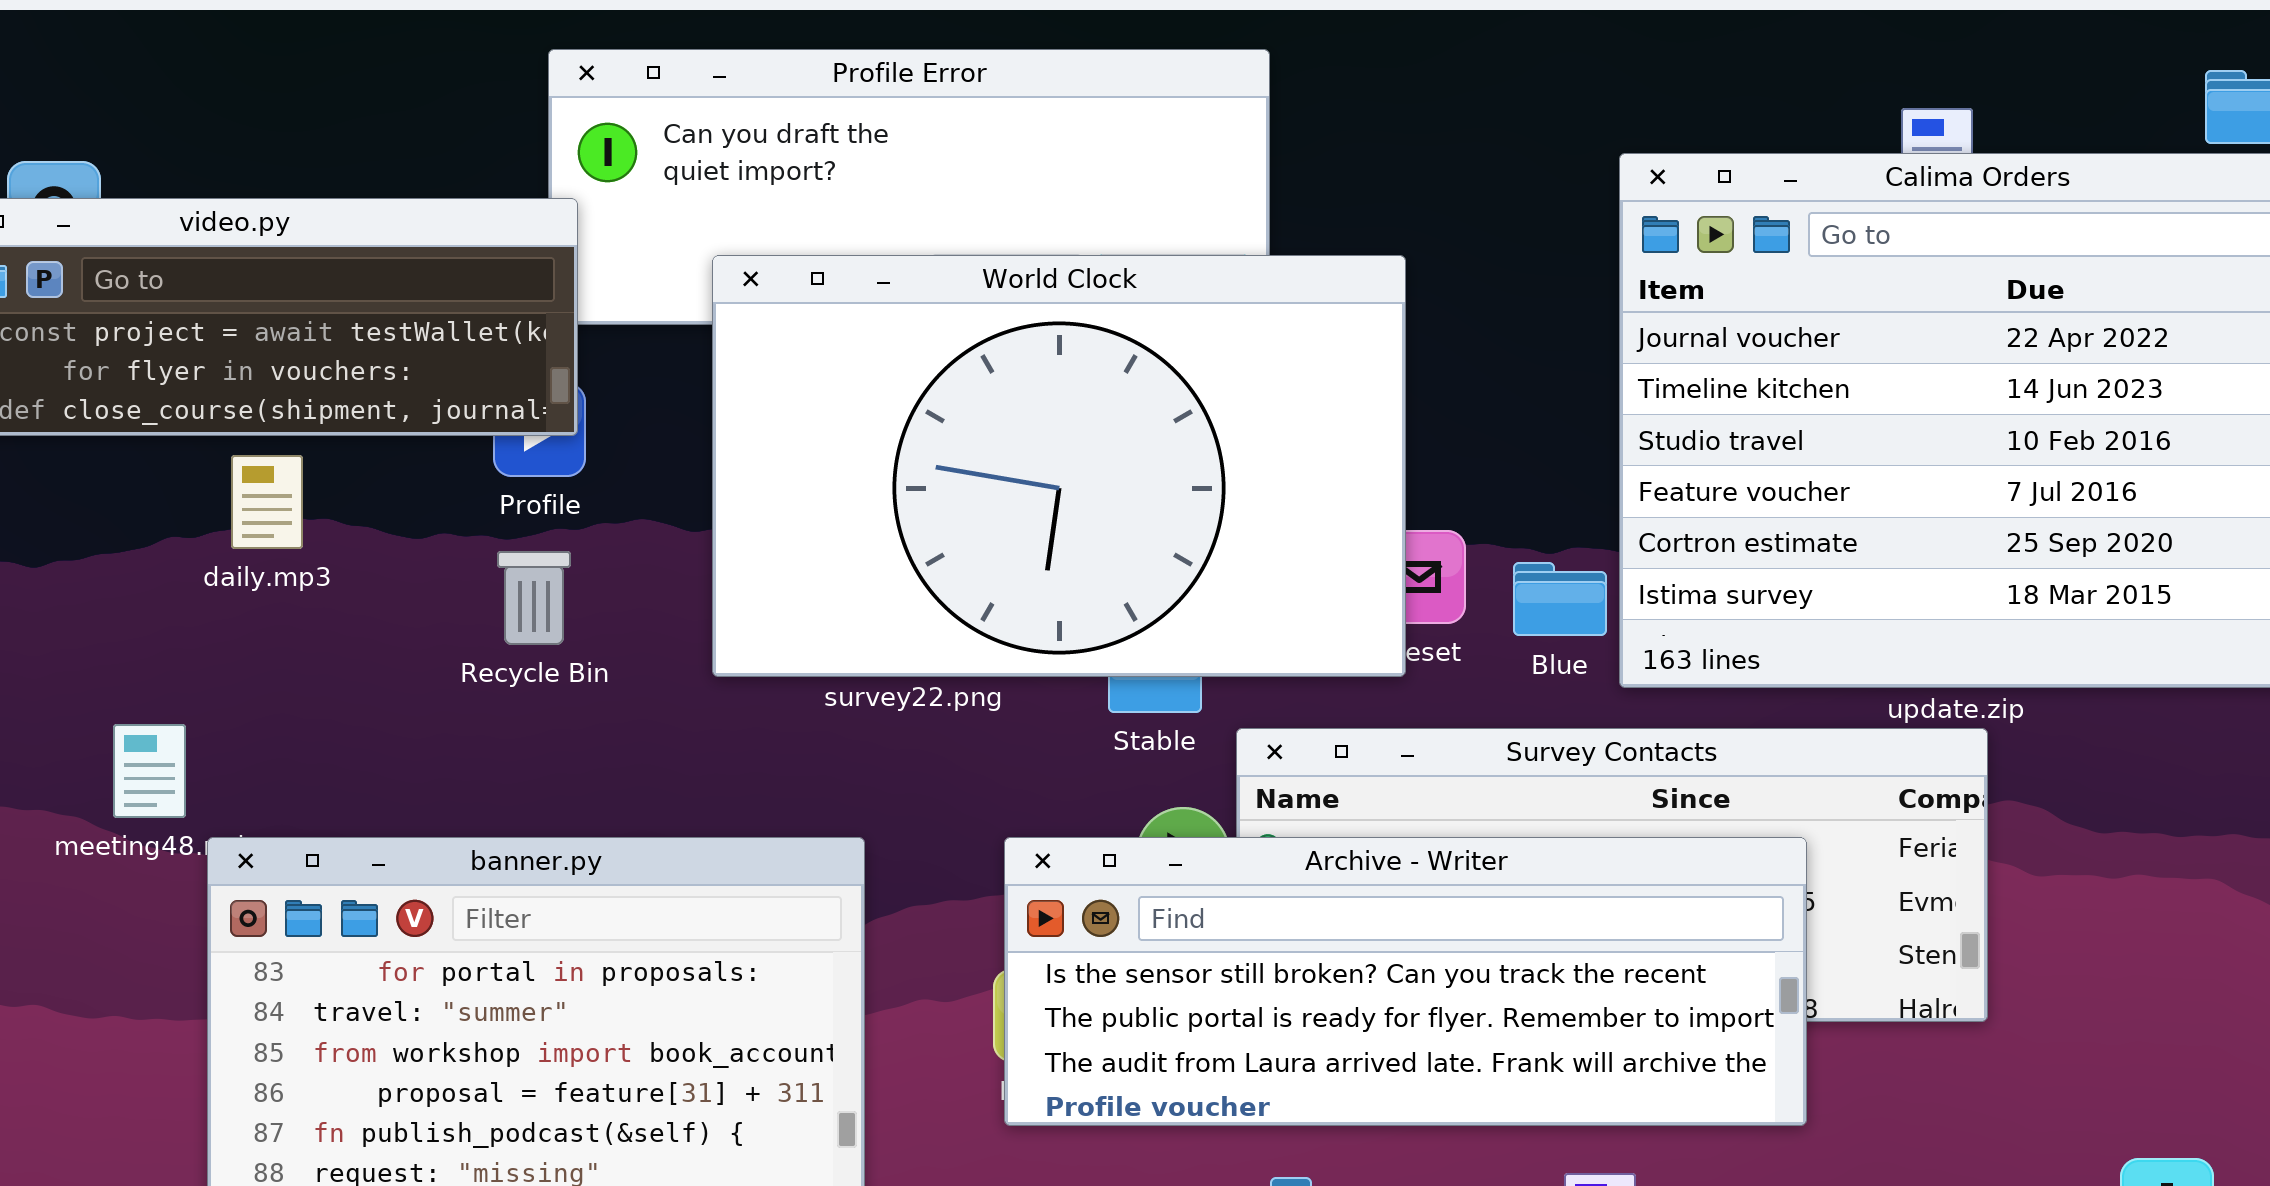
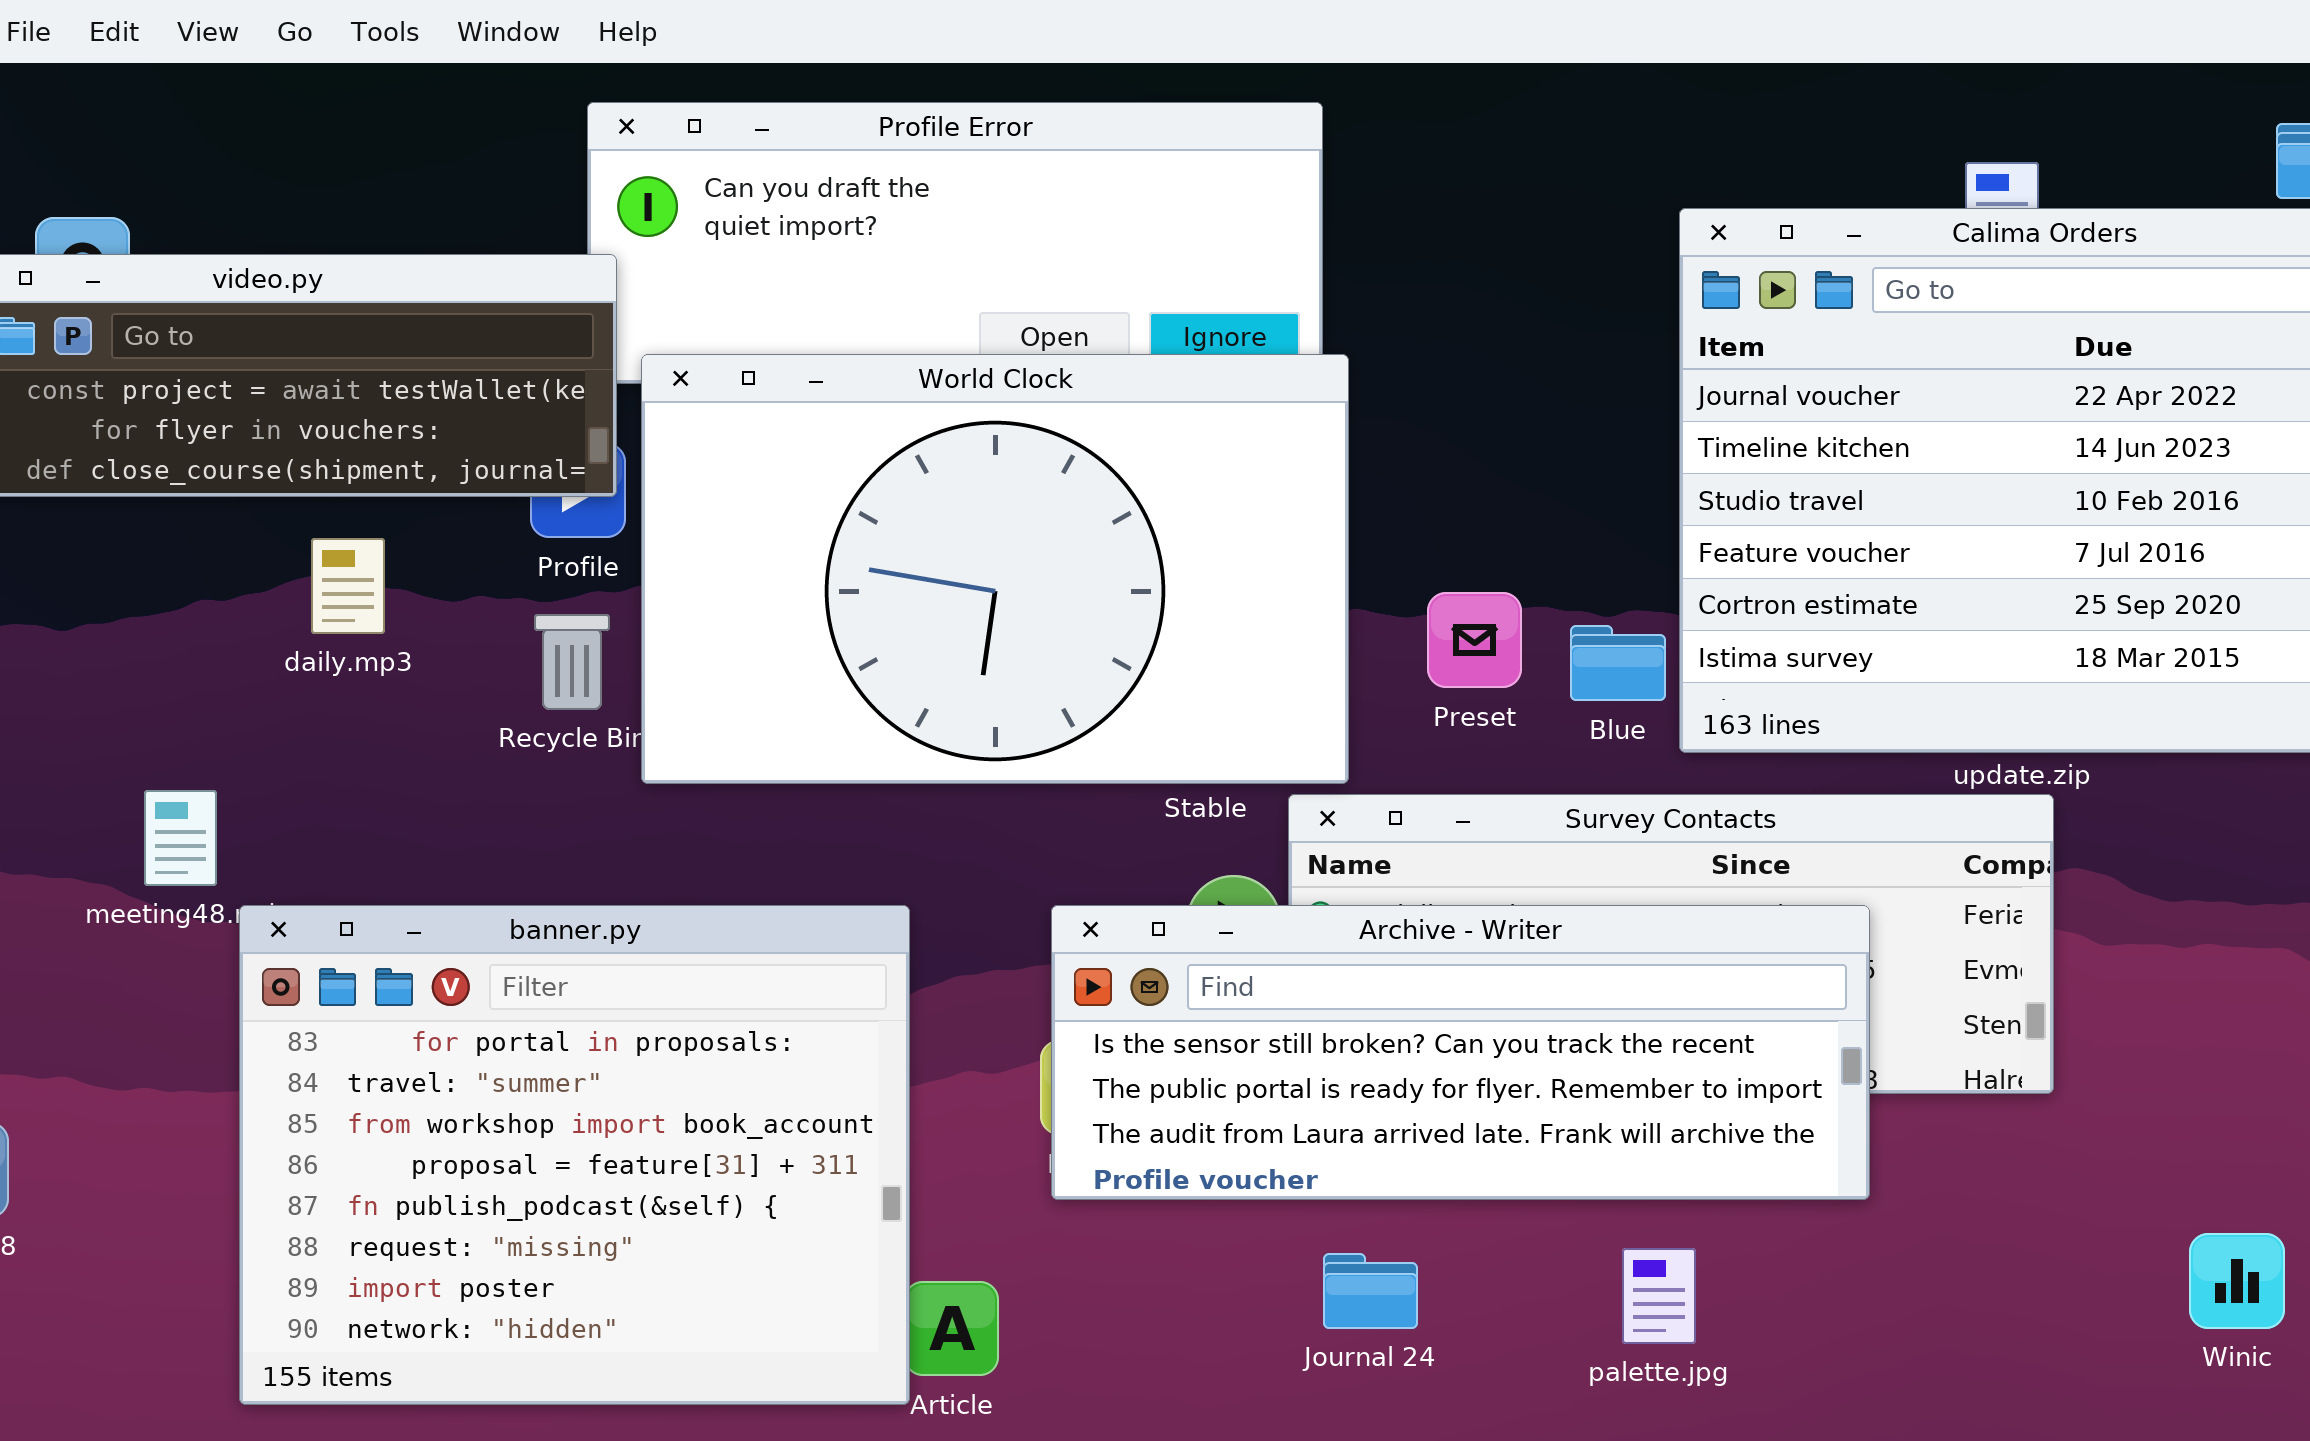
World Clock: [712,255,1406,677] -> [641,354,1349,784], moved
daily.mp3: [231,455,303,549] -> [311,538,385,634], moved

